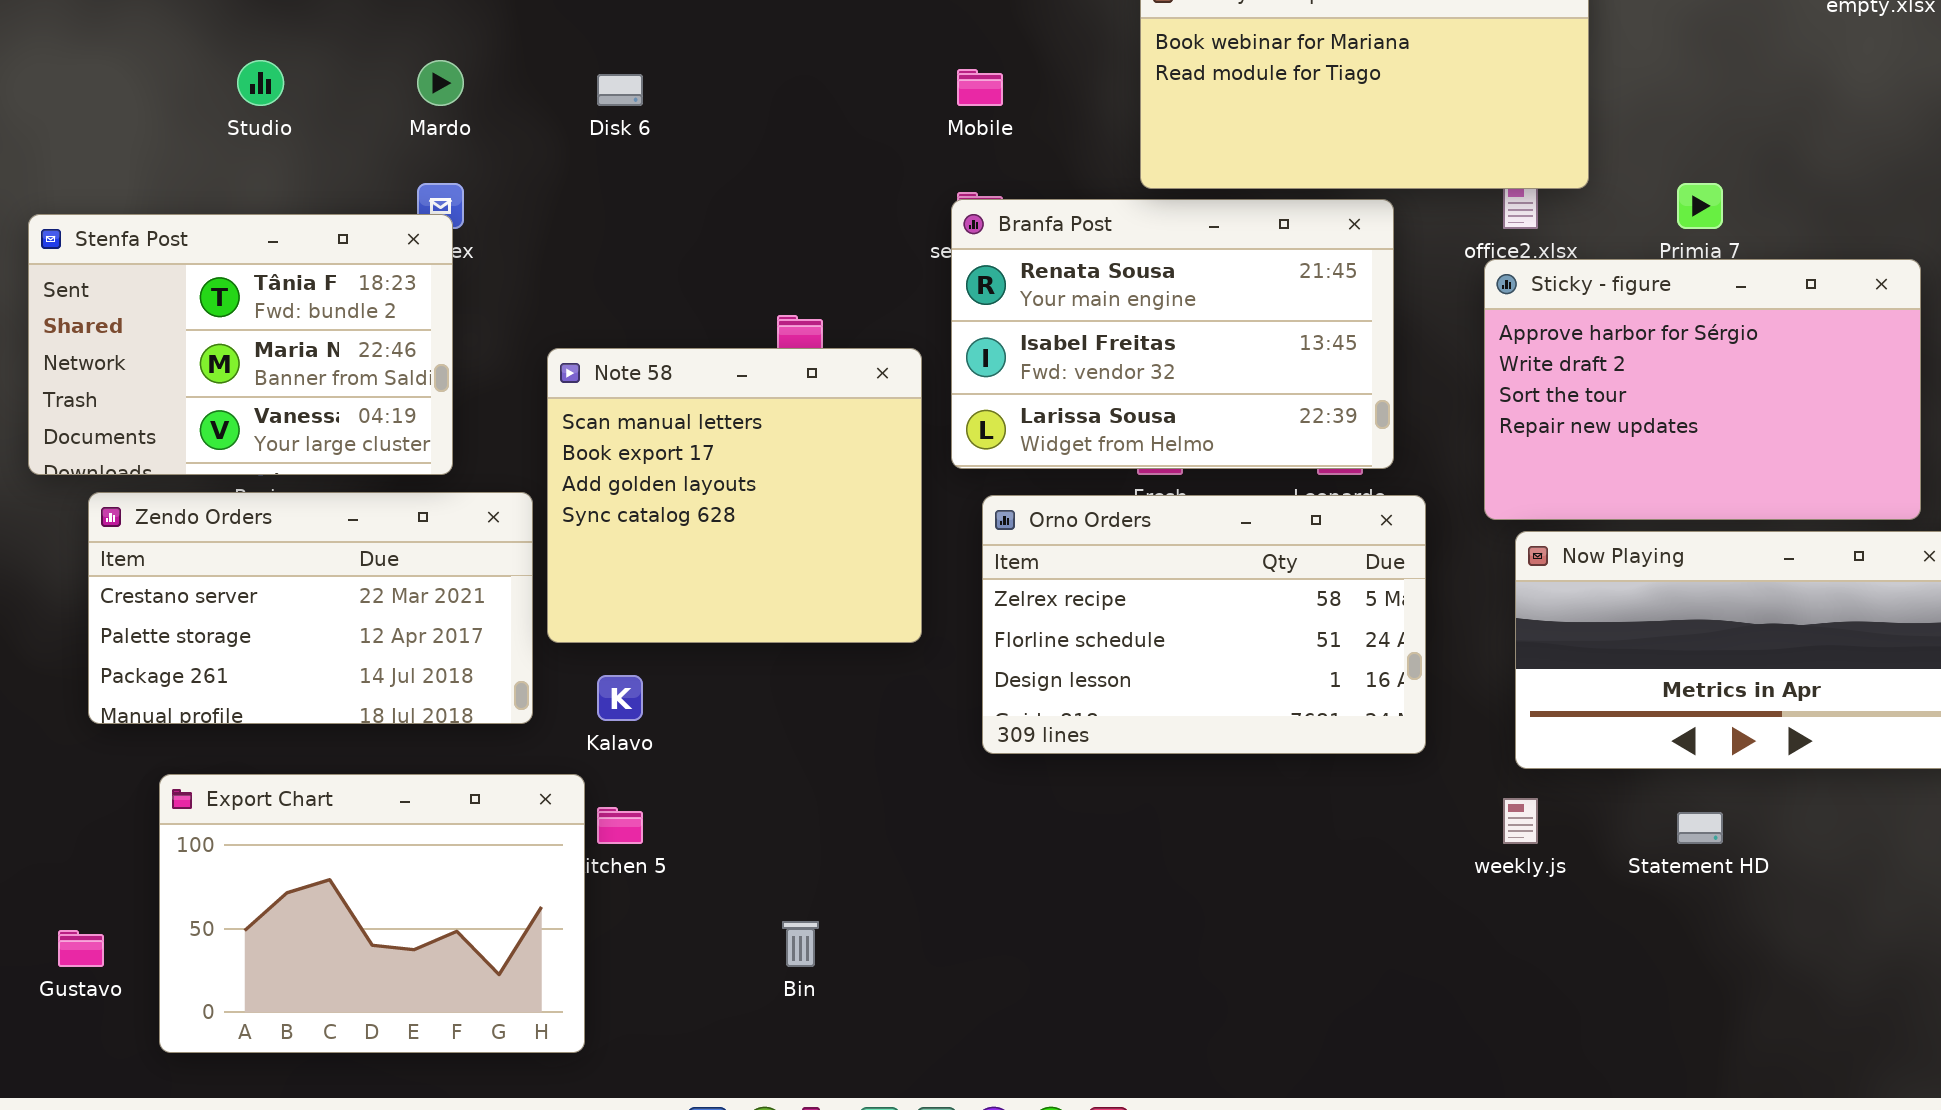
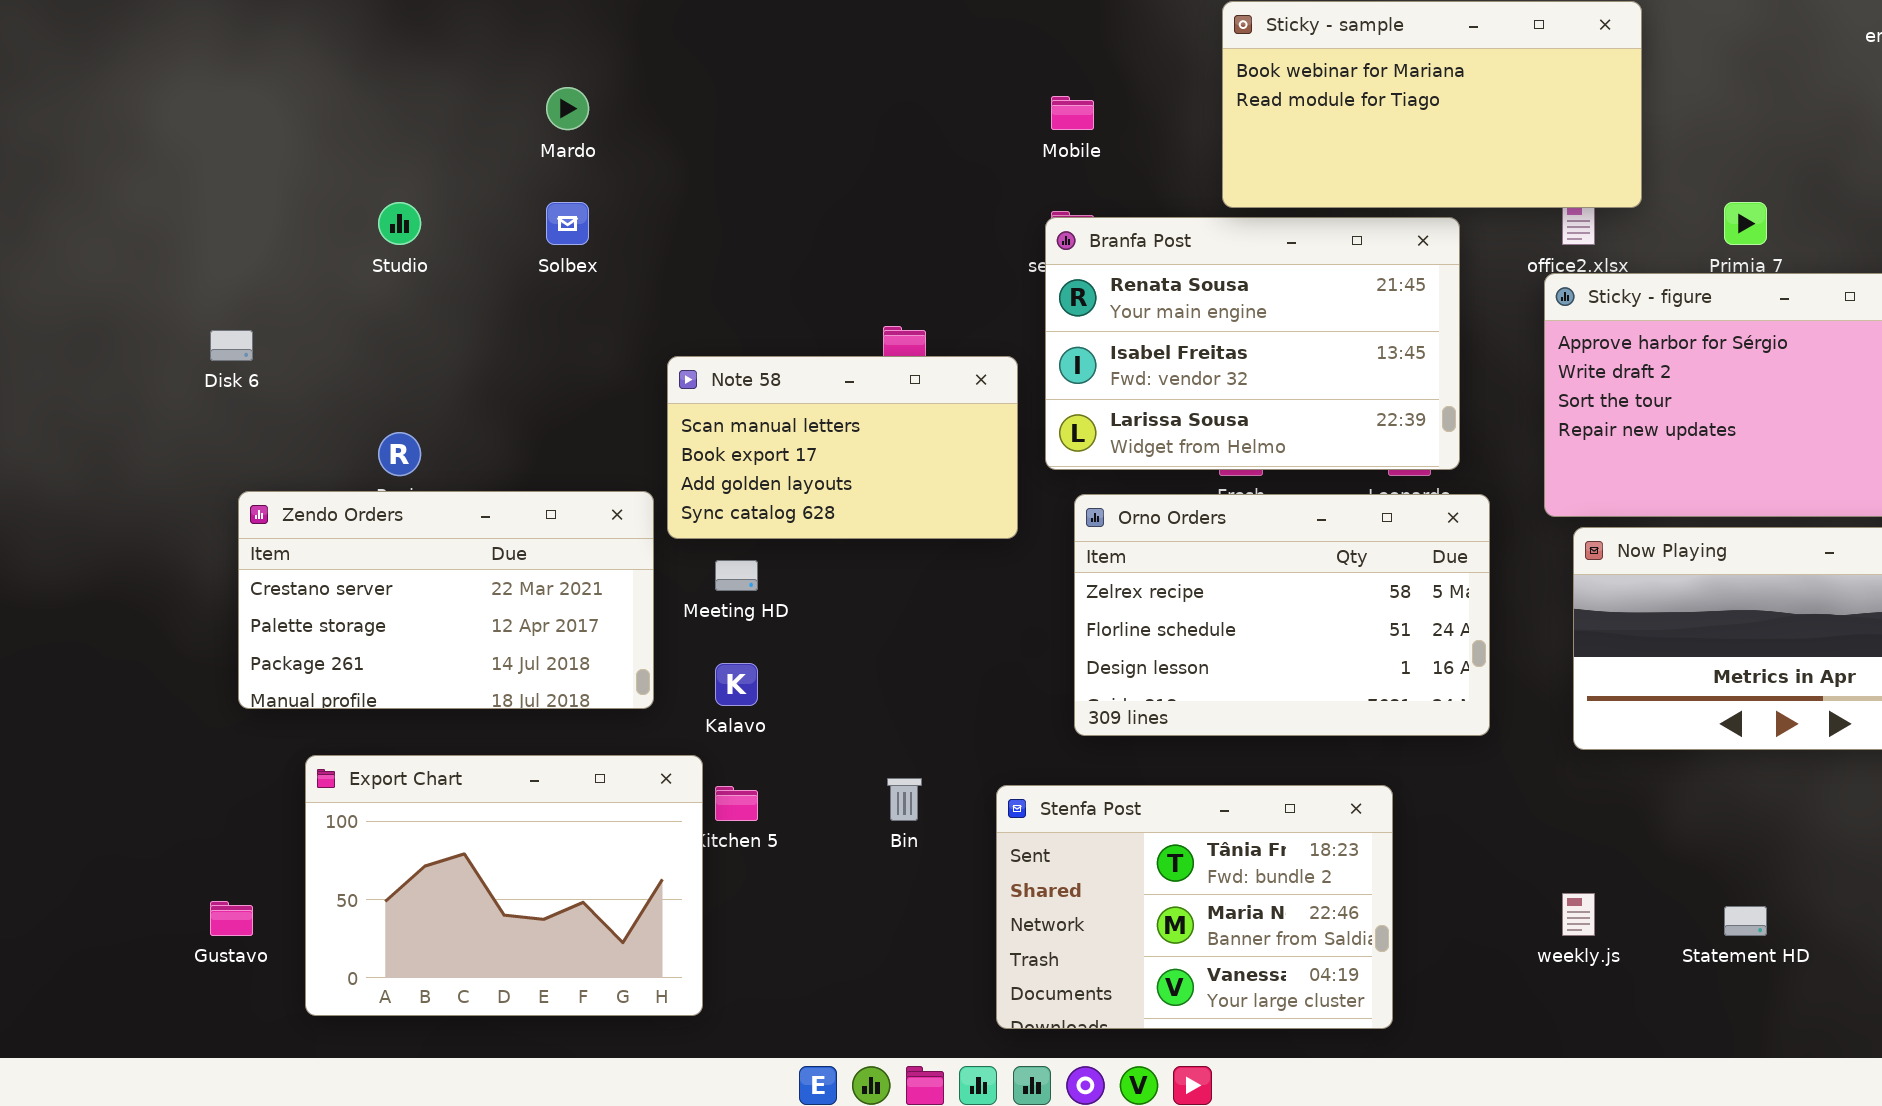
Studio: [237,60,284,106] -> [378,202,421,245], moved
Disk 6: [597,74,643,106] -> [210,330,253,361], moved
Stenfa Post: [28,214,453,475] -> [996,785,1393,1029], moved
Note 58: [547,348,922,643] -> [667,356,1018,539], resized
weekly.js: [1503,798,1538,844] -> [1562,893,1595,936], moved
Statement HD: [1677,812,1723,844] -> [1724,906,1767,936], moved
Bin: [782,921,819,967] -> [887,778,922,821], moved

